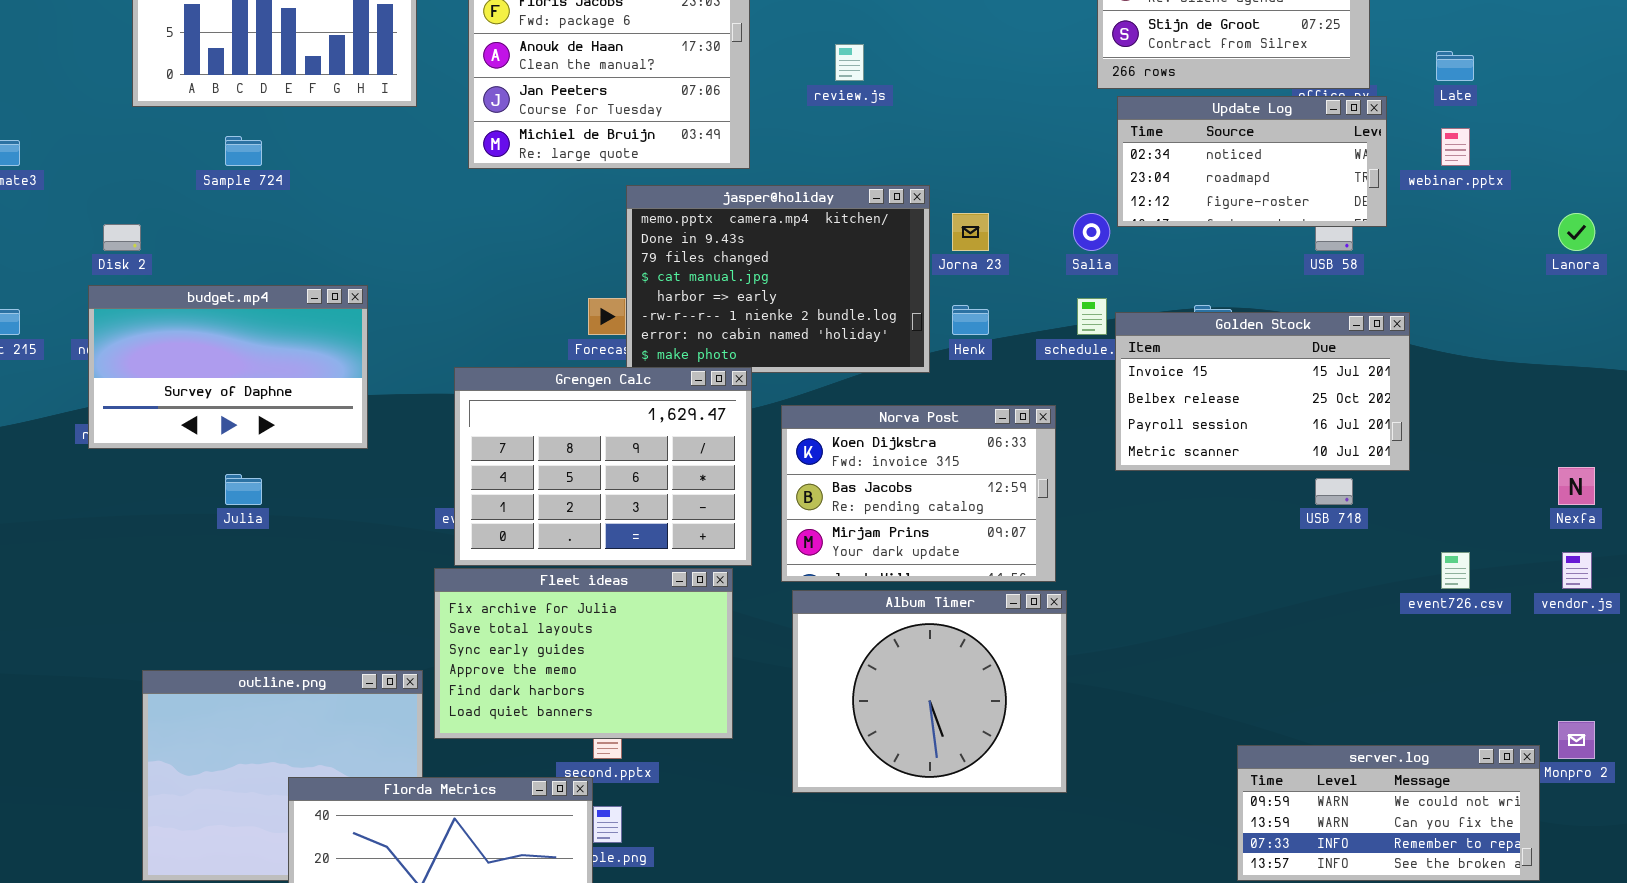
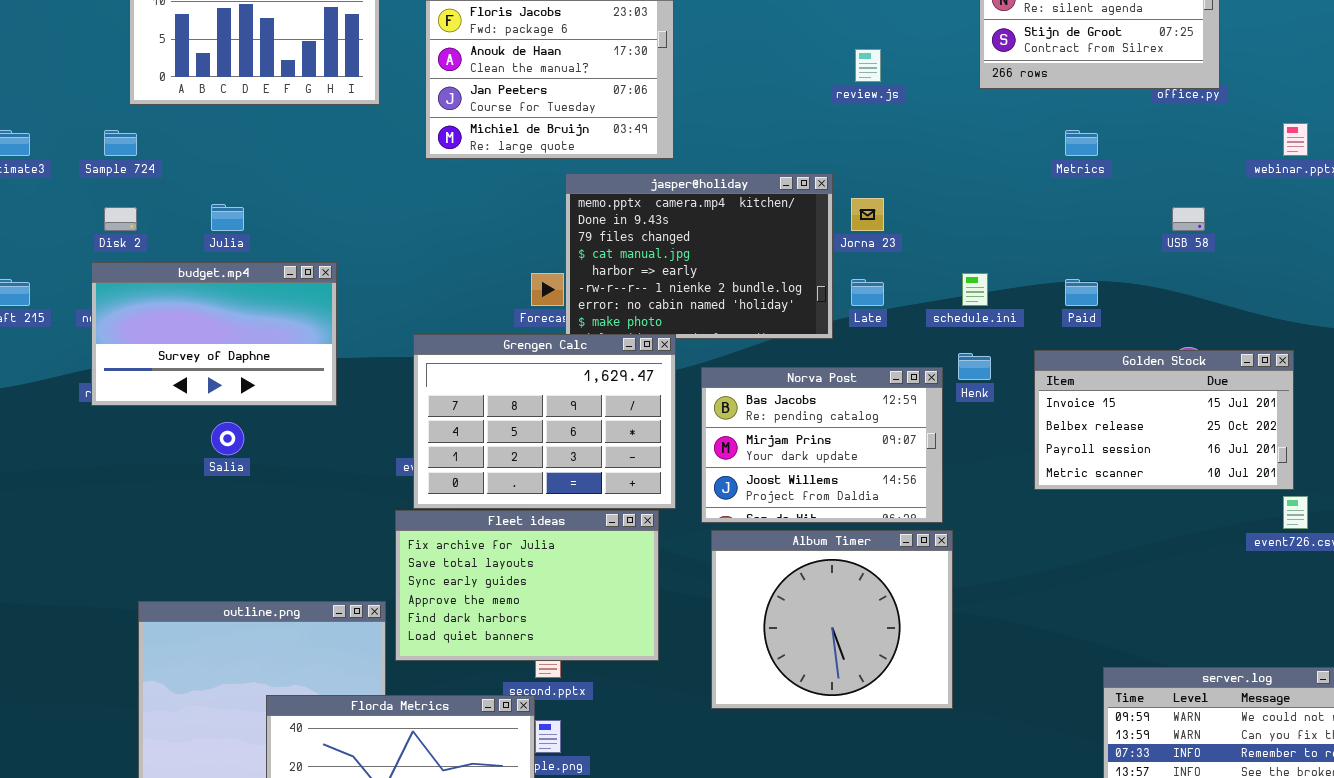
review.js: [835,44,864,81] -> [855,49,881,82], moved
Late: [1436,51,1474,81] -> [851,279,884,306], moved
Update Log: [1117,96,1387,227] -> none, closed
Sample 724: [225,136,262,166] -> [104,130,137,156], moved
Salia: [1073,213,1110,251] -> [211,422,244,455], moved
Henk: [952,305,989,335] -> [958,353,991,380], moved
Golden Stock: [1115,312,1410,471] -> [1034,350,1294,490], moved
Norva Post: [781,405,1056,582] -> [701,367,943,523], scrolled down 1 row
Julia: [225,474,262,505] -> [211,204,244,231], moved

